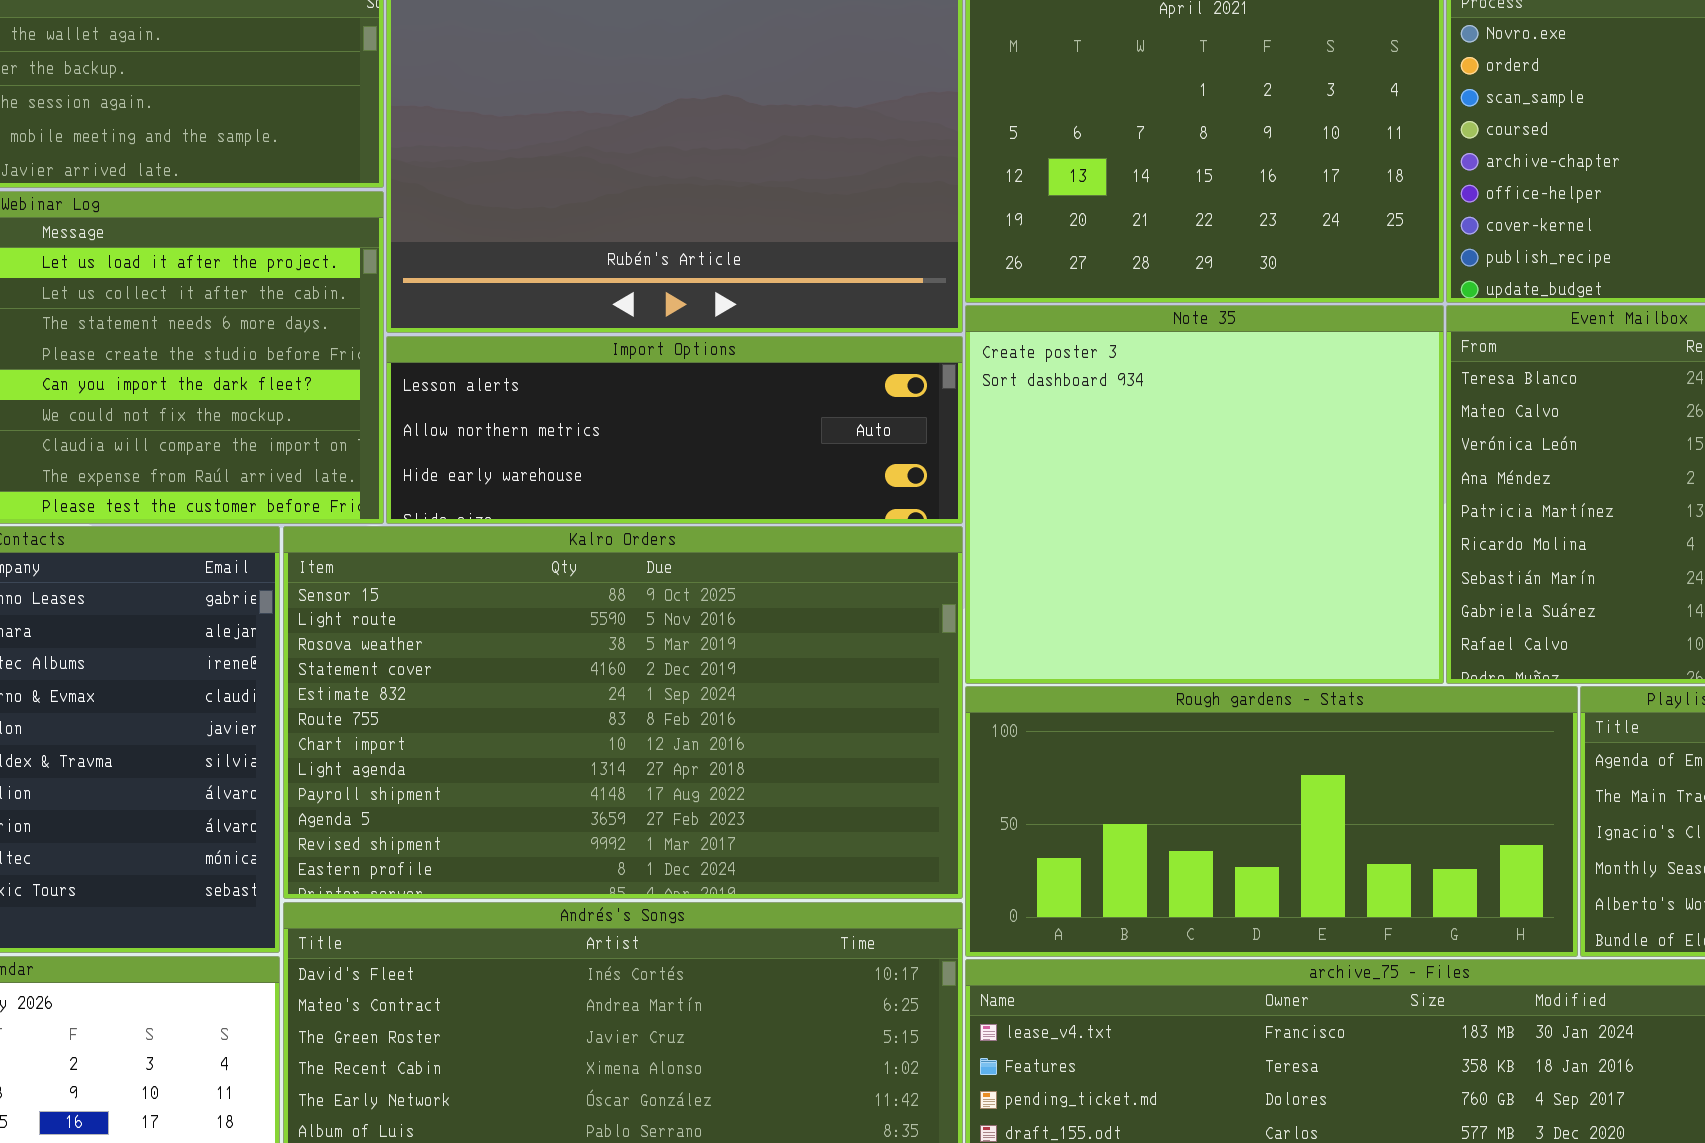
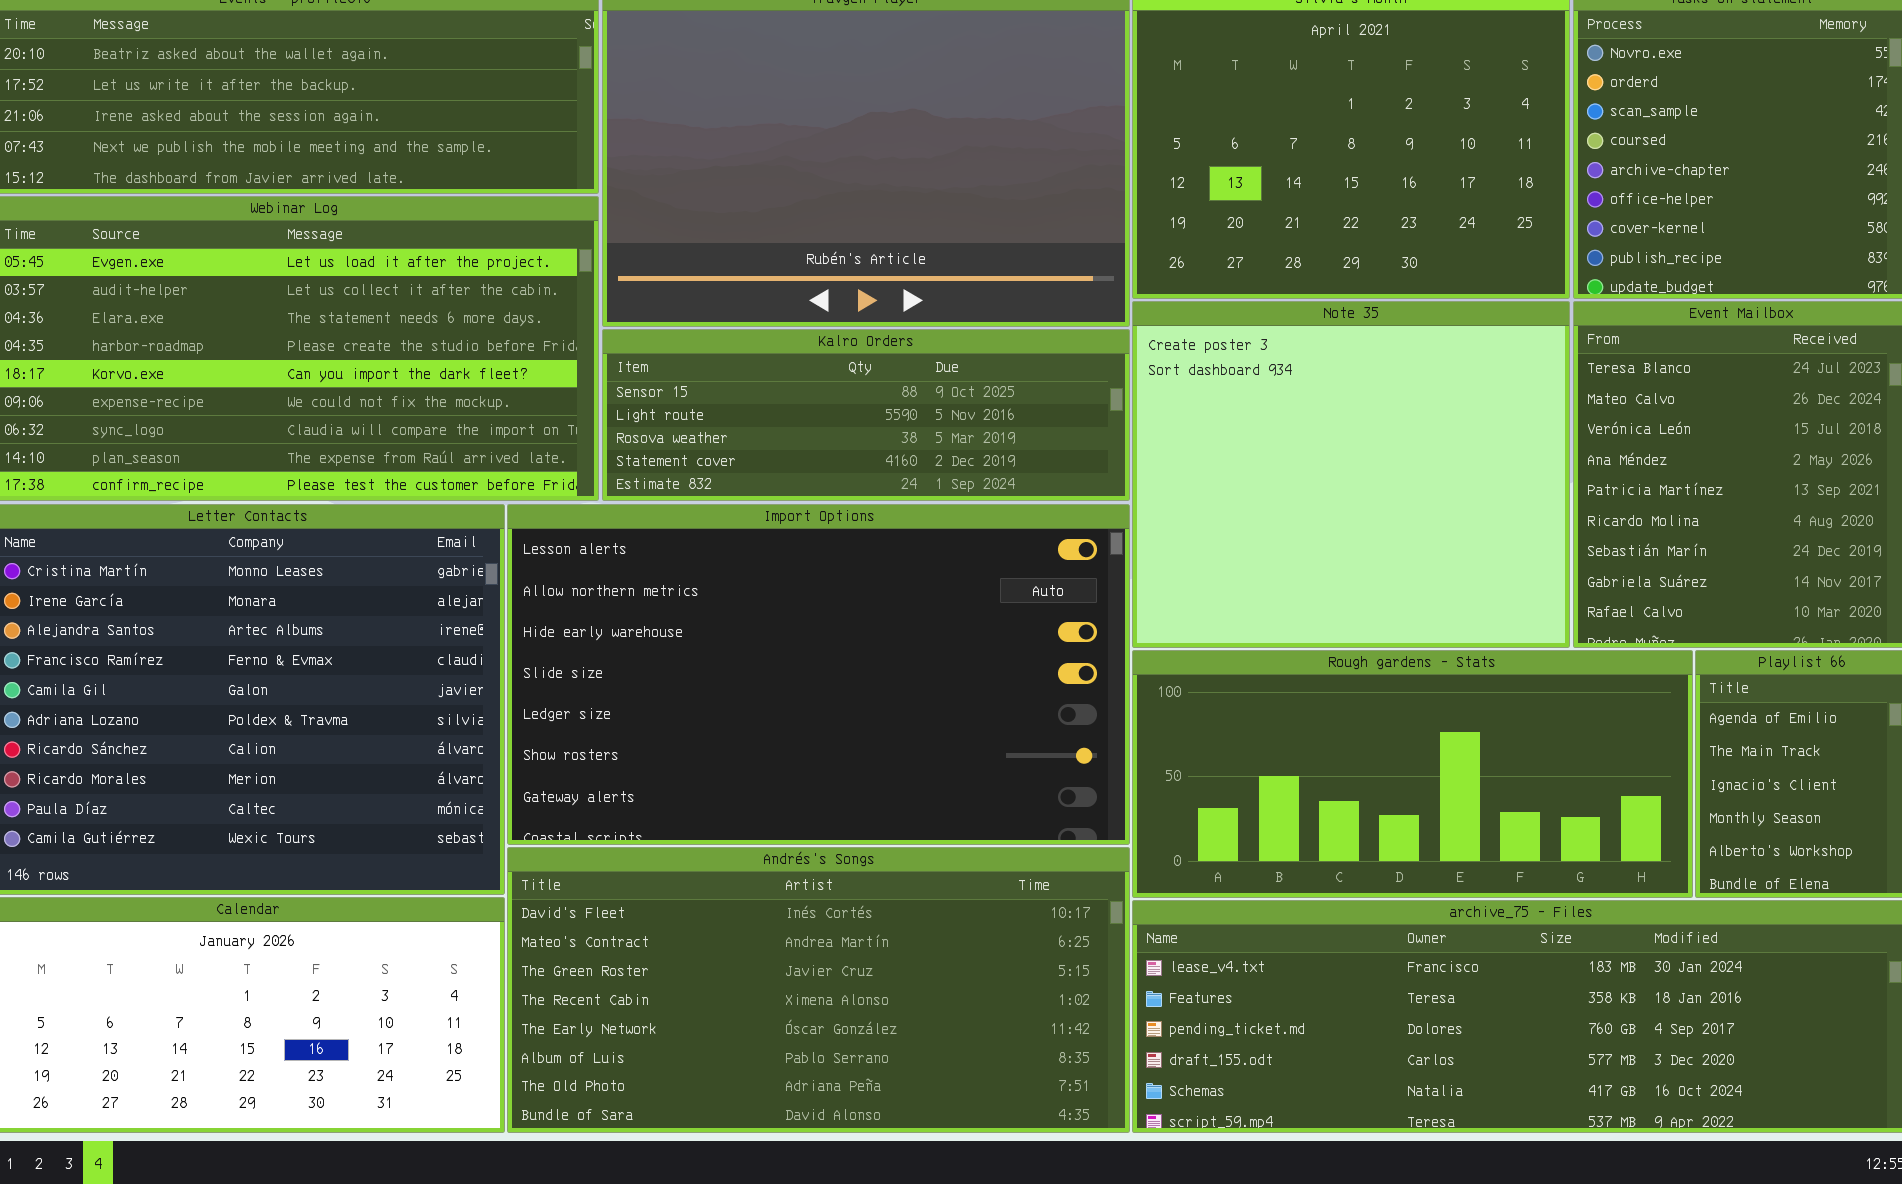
Import Options: [386,336,963,524] -> [507,504,1130,845], moved, resized
Kalro Orders: [283,526,963,899] -> [602,329,1130,501], moved, resized

